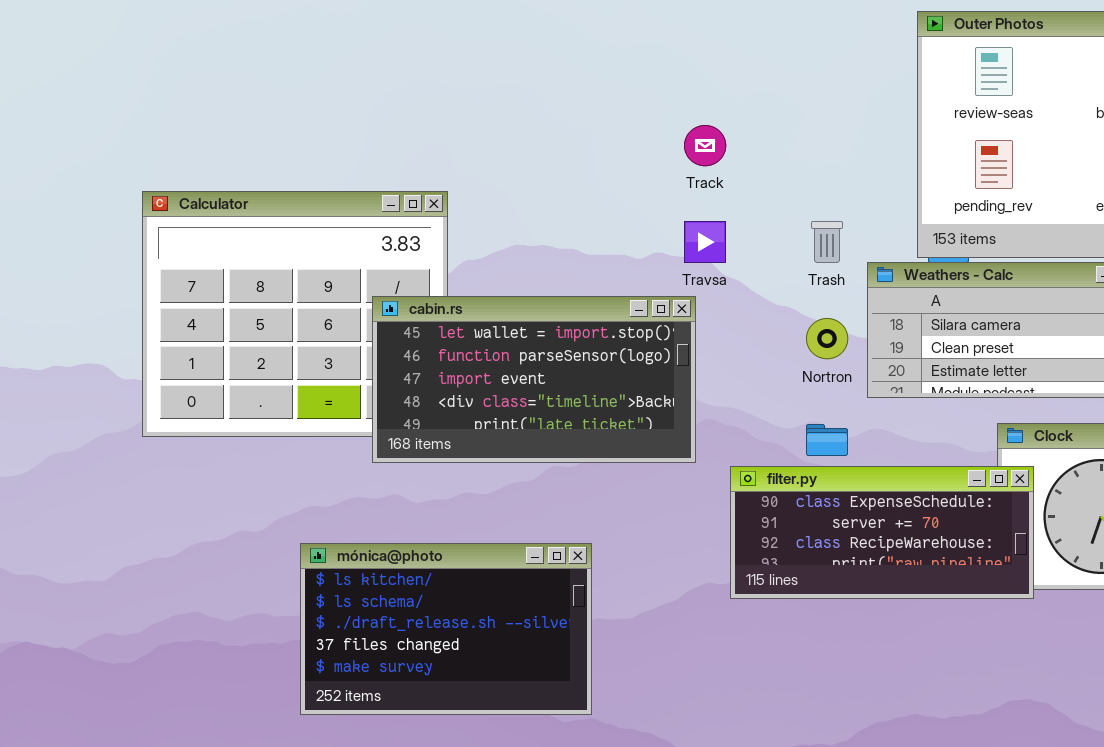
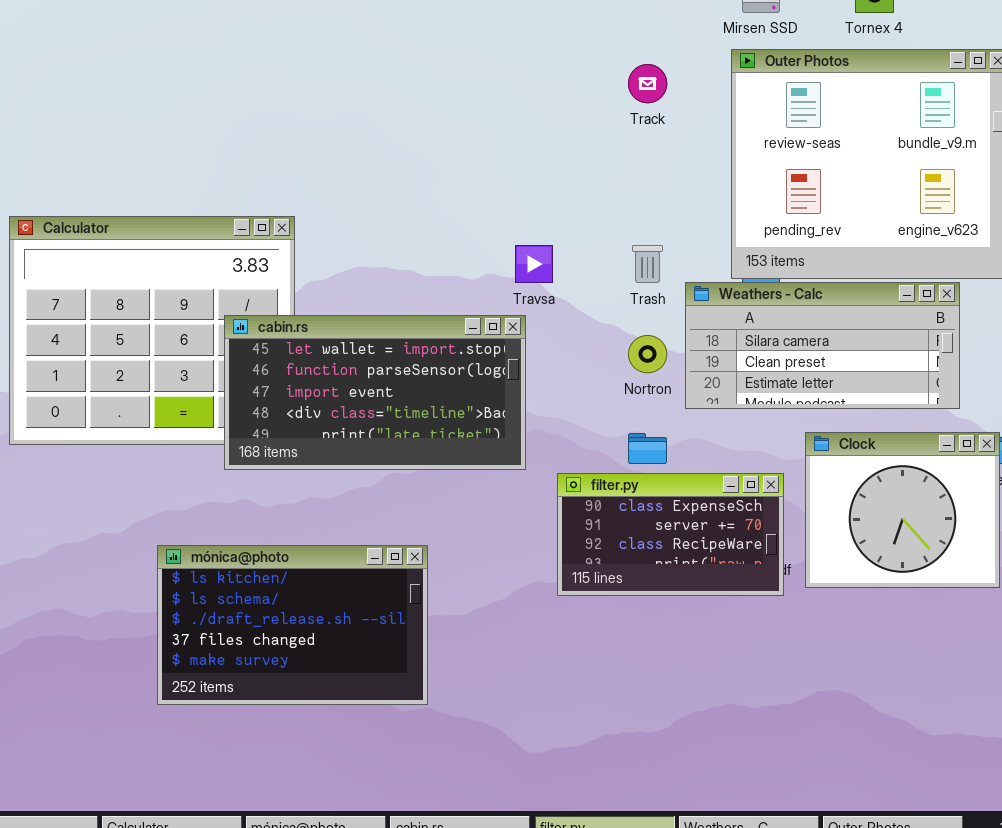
Track: [684,125,726,166] -> [628,64,667,103], moved
filter.py: [730,466,1034,599] -> [557,473,784,596], resized

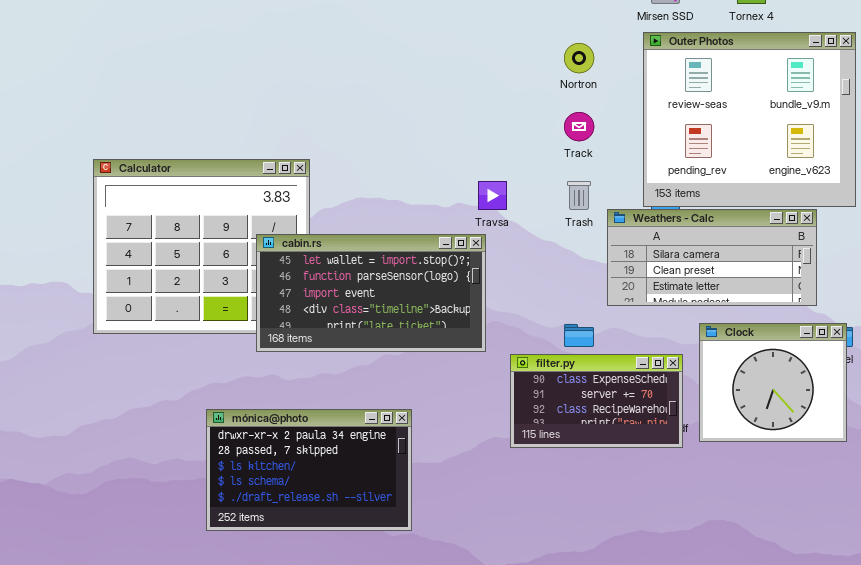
Track: [628,64,667,103] -> [564,112,594,141], moved
Nortron: [628,335,667,373] -> [564,43,594,73], moved
mónica@photo: [157,545,428,705] -> [206,409,412,531], scrolled up 2 rows

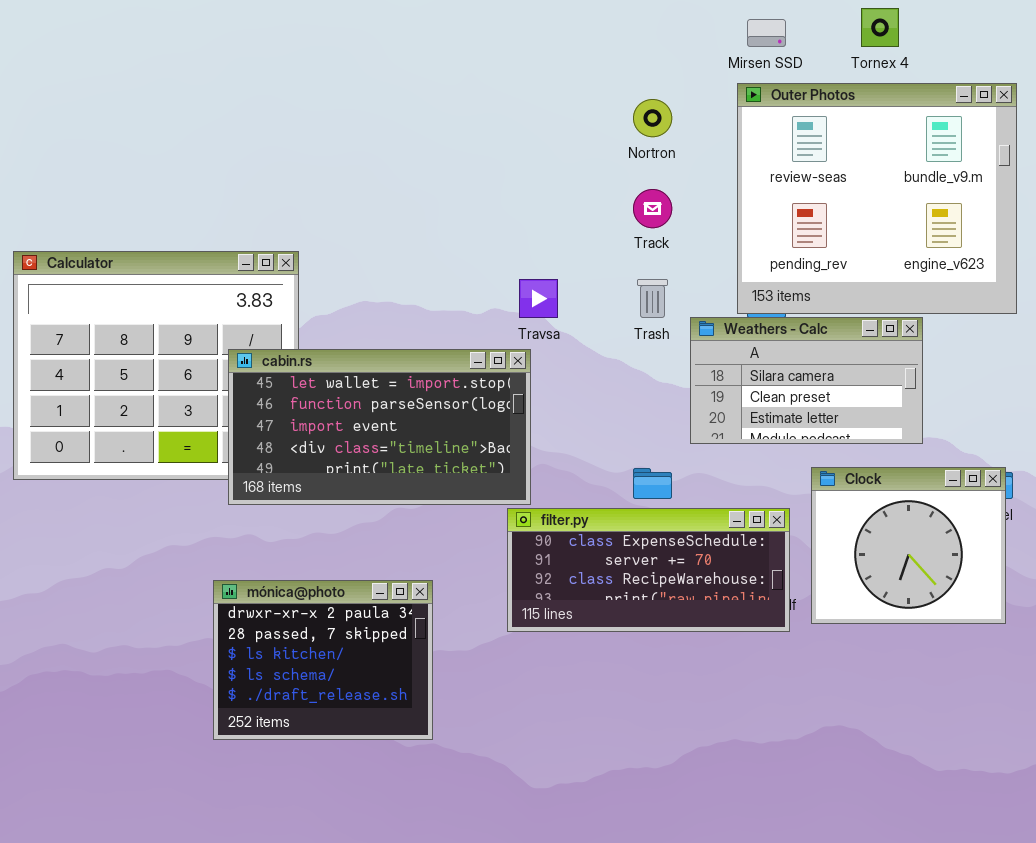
Weathers - Calc: [607,209,817,306] -> [690,317,923,444], resized
filter.py: [510,354,683,448] -> [507,508,790,632], resized
mónica@photo: [206,409,412,531] -> [213,580,433,740], resized

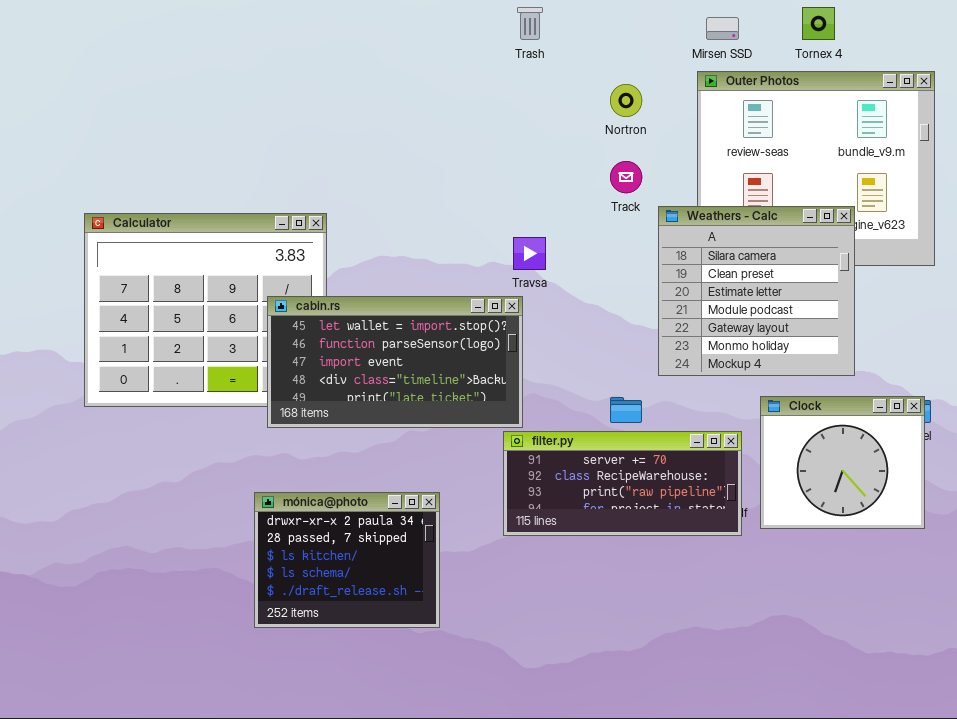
Trash: [637,279,668,318] -> [517,7,543,40], moved
Weathers - Calc: [690,317,923,444] -> [658,206,855,376], resized
filter.py: [507,508,790,632] -> [503,431,742,536], scrolled down 1 row

